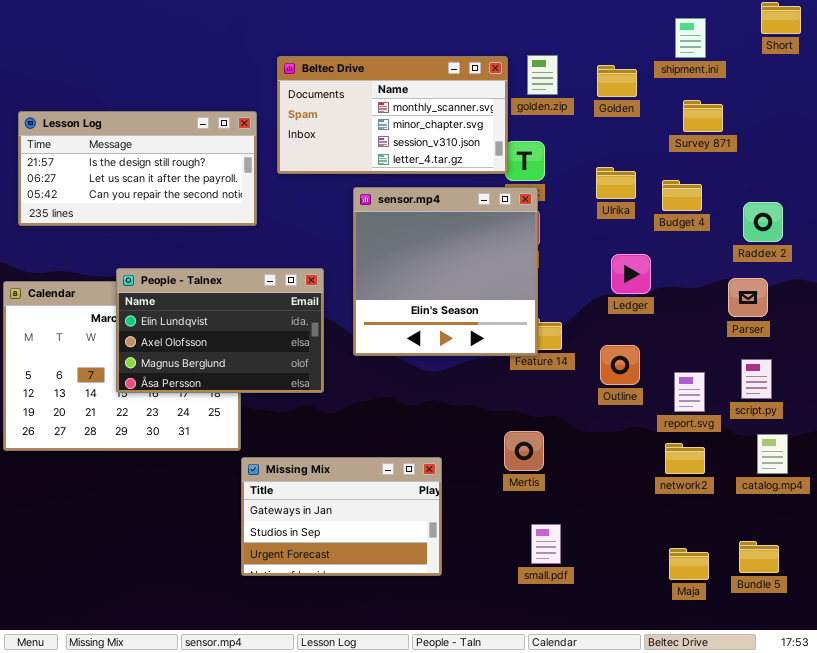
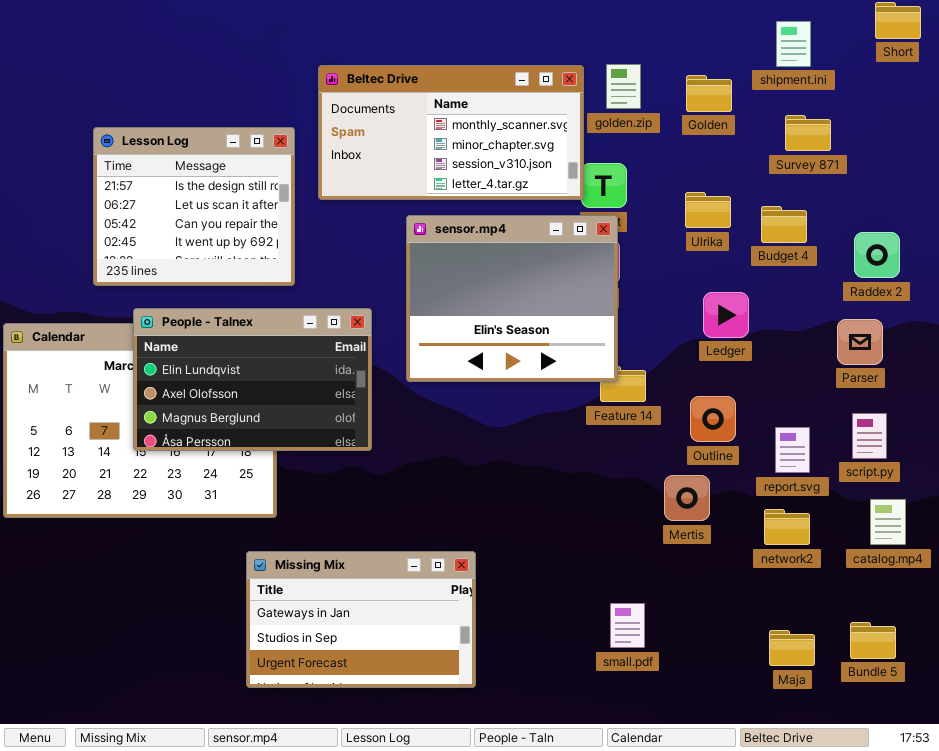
Lesson Log: [18,111,257,226] -> [93,127,295,286], resized
sensor.mp4: [353,187,538,356] -> [406,215,618,382], resized
Mertis: [504,431,544,471] -> [664,475,710,521], moved
Missing Mix: [241,457,442,576] -> [246,551,476,688], moved

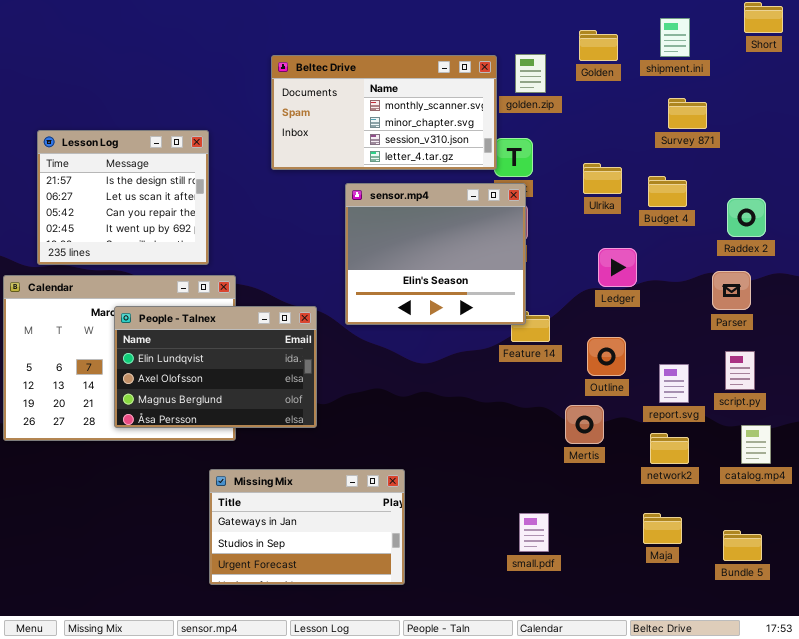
Golden: [686,75,732,112] -> [579,30,618,61], moved
Lesson Log: [93,127,295,286] -> [37,130,209,265], moved
People - Talnex: [133,308,372,451] -> [114,306,317,428], moved
Maja: [769,630,815,666] -> [643,513,682,544], moved

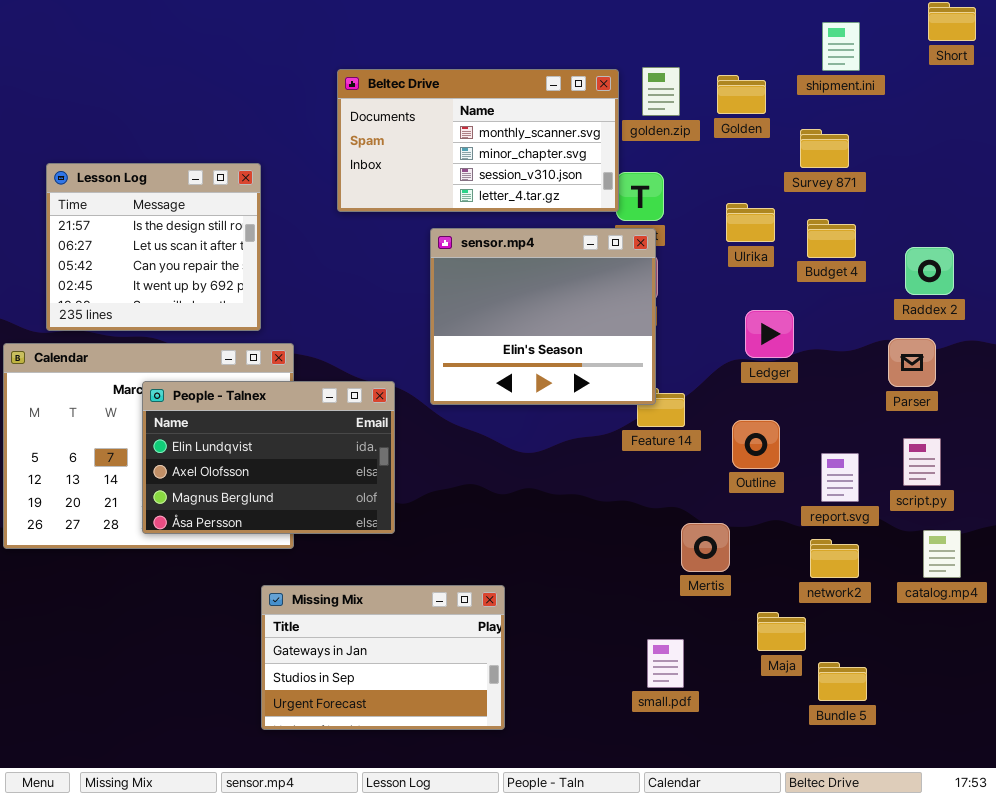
Golden: [579,30,618,61] -> [717,75,766,114], moved
Survey 871: [668,98,707,129] -> [800,129,849,168], moved
Mertis: [565,405,604,444] -> [681,523,730,572], moved
Maja: [643,513,682,544] -> [757,612,806,651], moved
Bundle 5: [723,530,762,561] -> [818,662,867,701], moved

